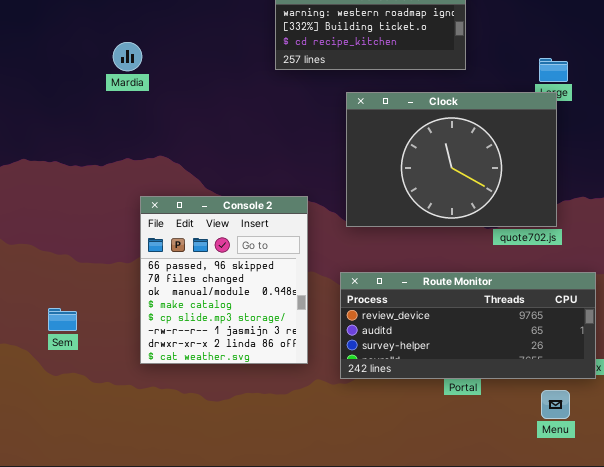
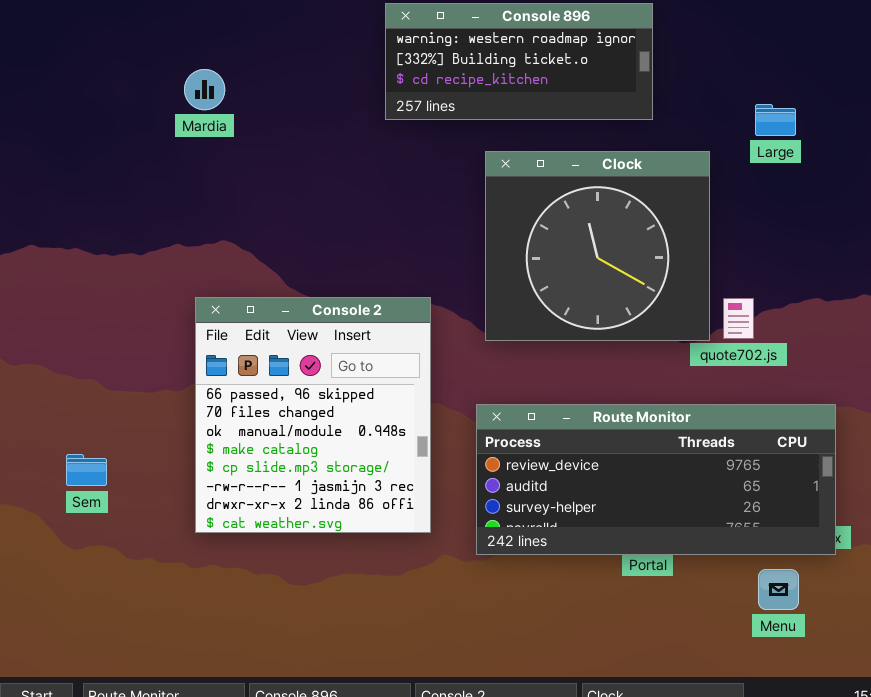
Mardia: [113,42,142,71] -> [184,69,225,110], moved
Clock: [346,92,557,227] -> [485,151,710,341], resized

